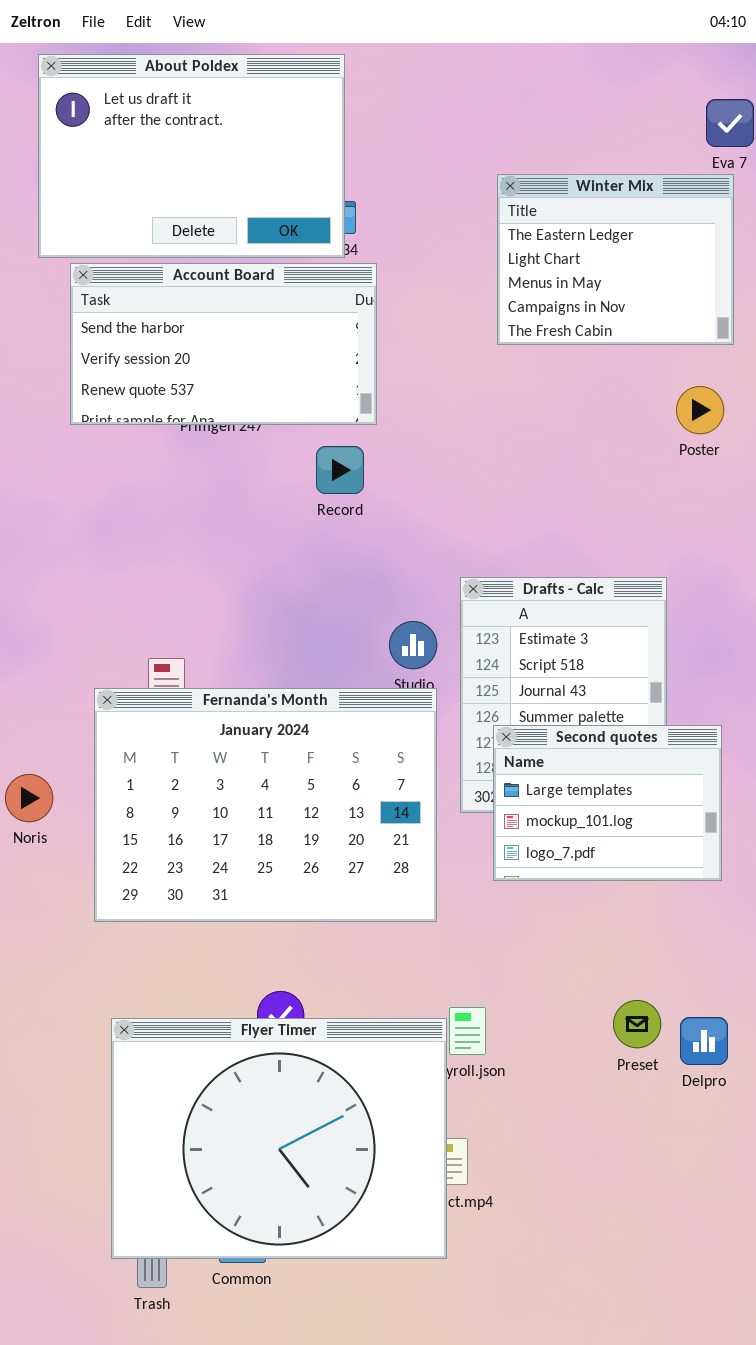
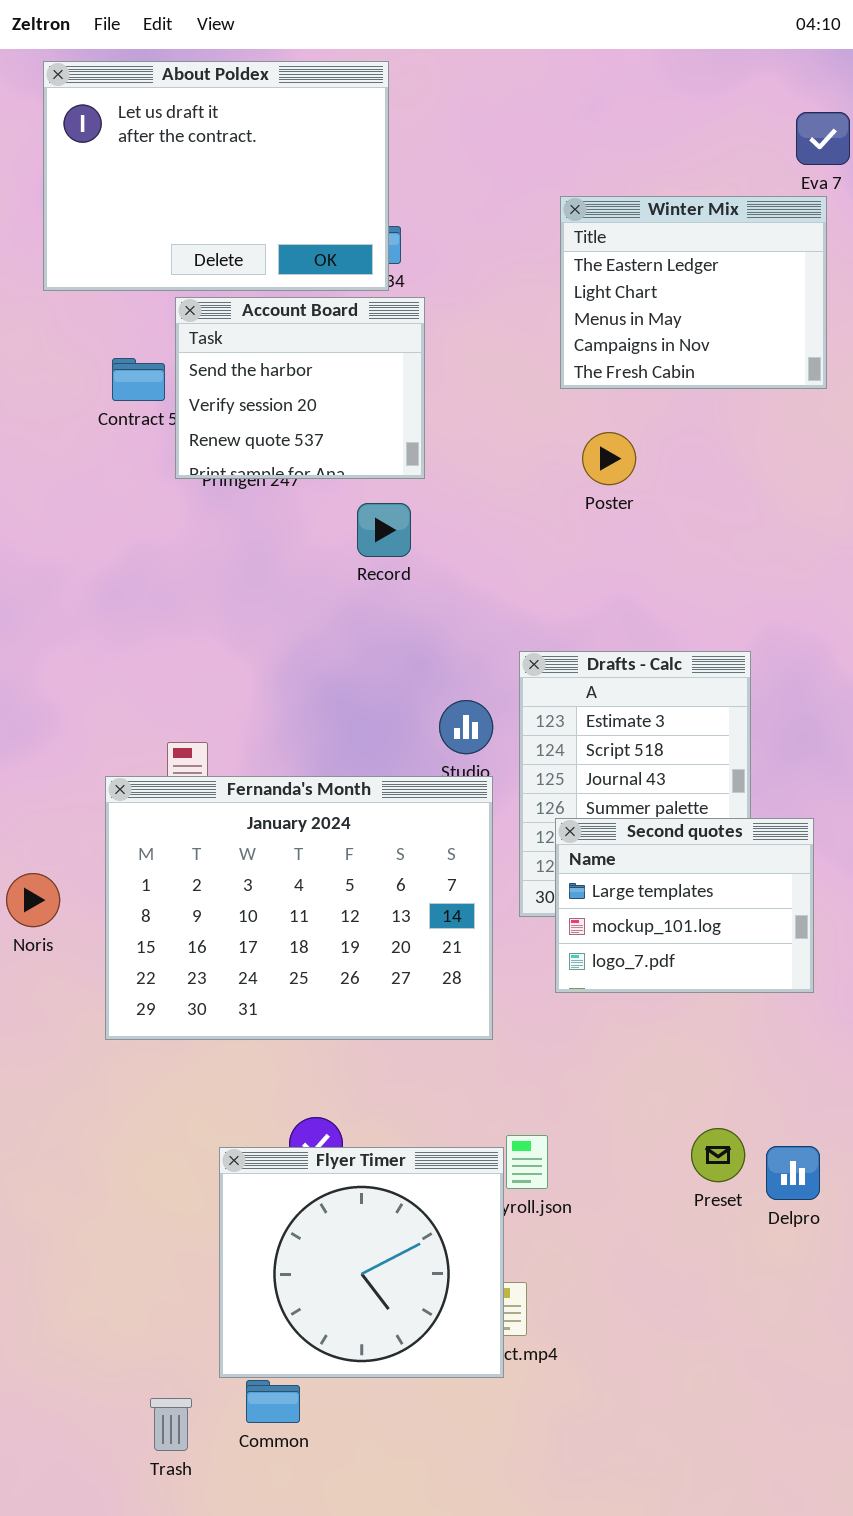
Account Board: [70,263,377,425] -> [175,297,425,479], resized
Poster: [676,386,724,434] -> [582,432,636,485], moved
Flyer Timer: [111,1018,447,1259] -> [219,1147,504,1378], resized

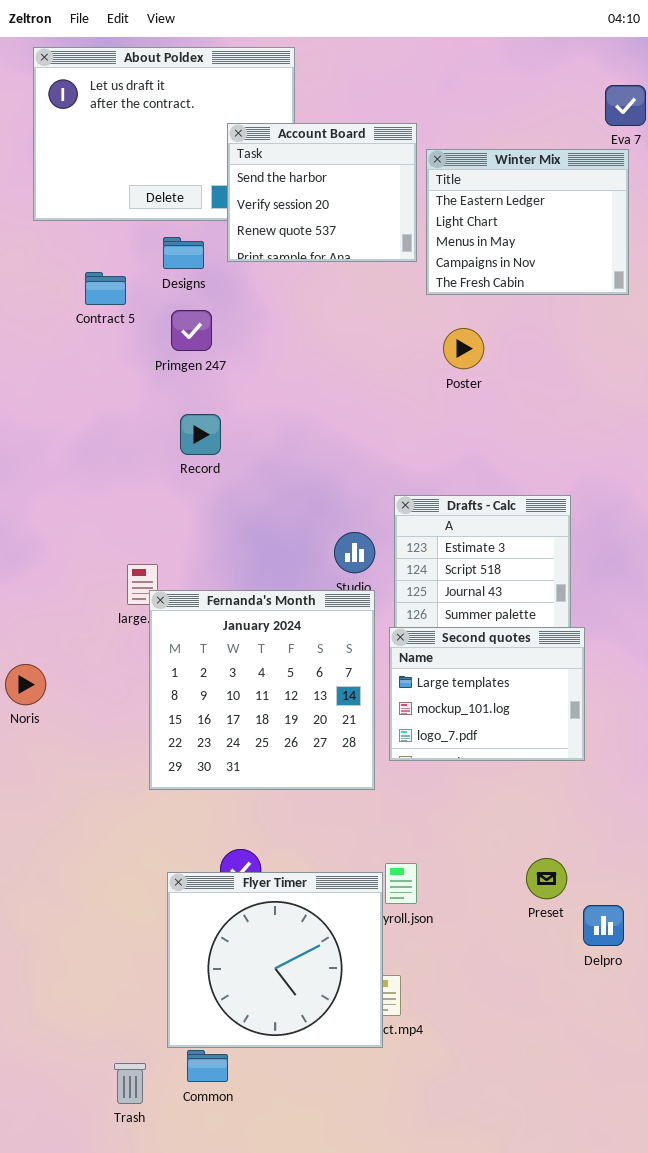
Account Board: [175,297,425,479] -> [227,123,417,262], moved
Record: [357,503,411,557] -> [180,414,221,455], moved
Fernanda's Month: [105,776,493,1040] -> [149,590,375,790], resized
Second quotes: [555,818,814,993] -> [389,627,585,761], moved
Delpro: [766,1146,820,1200] -> [583,905,624,946], moved

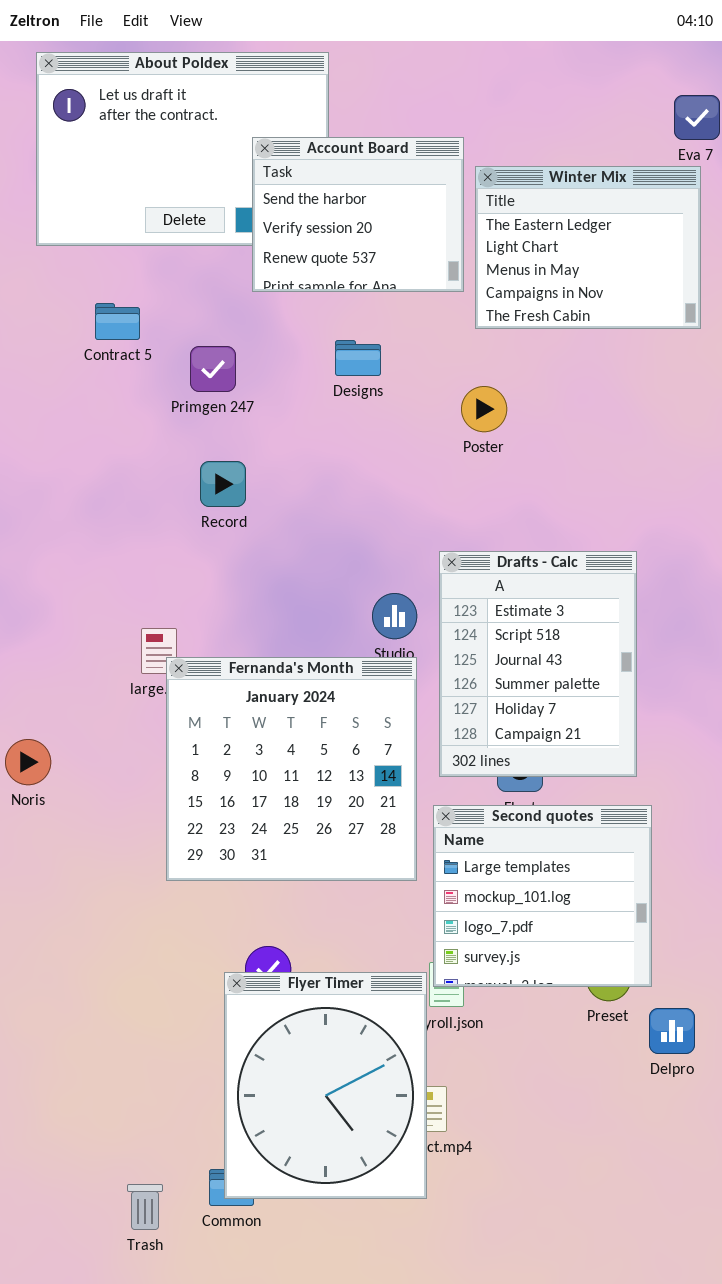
Designs: [163,237,204,269] -> [335,340,381,376], moved
Poster: [443,328,484,369] -> [461,386,507,432], moved
Second quotes: [389,627,585,761] -> [433,805,652,987], moved, resized
Flyer Timer: [167,872,383,1048] -> [224,972,427,1199], resized

